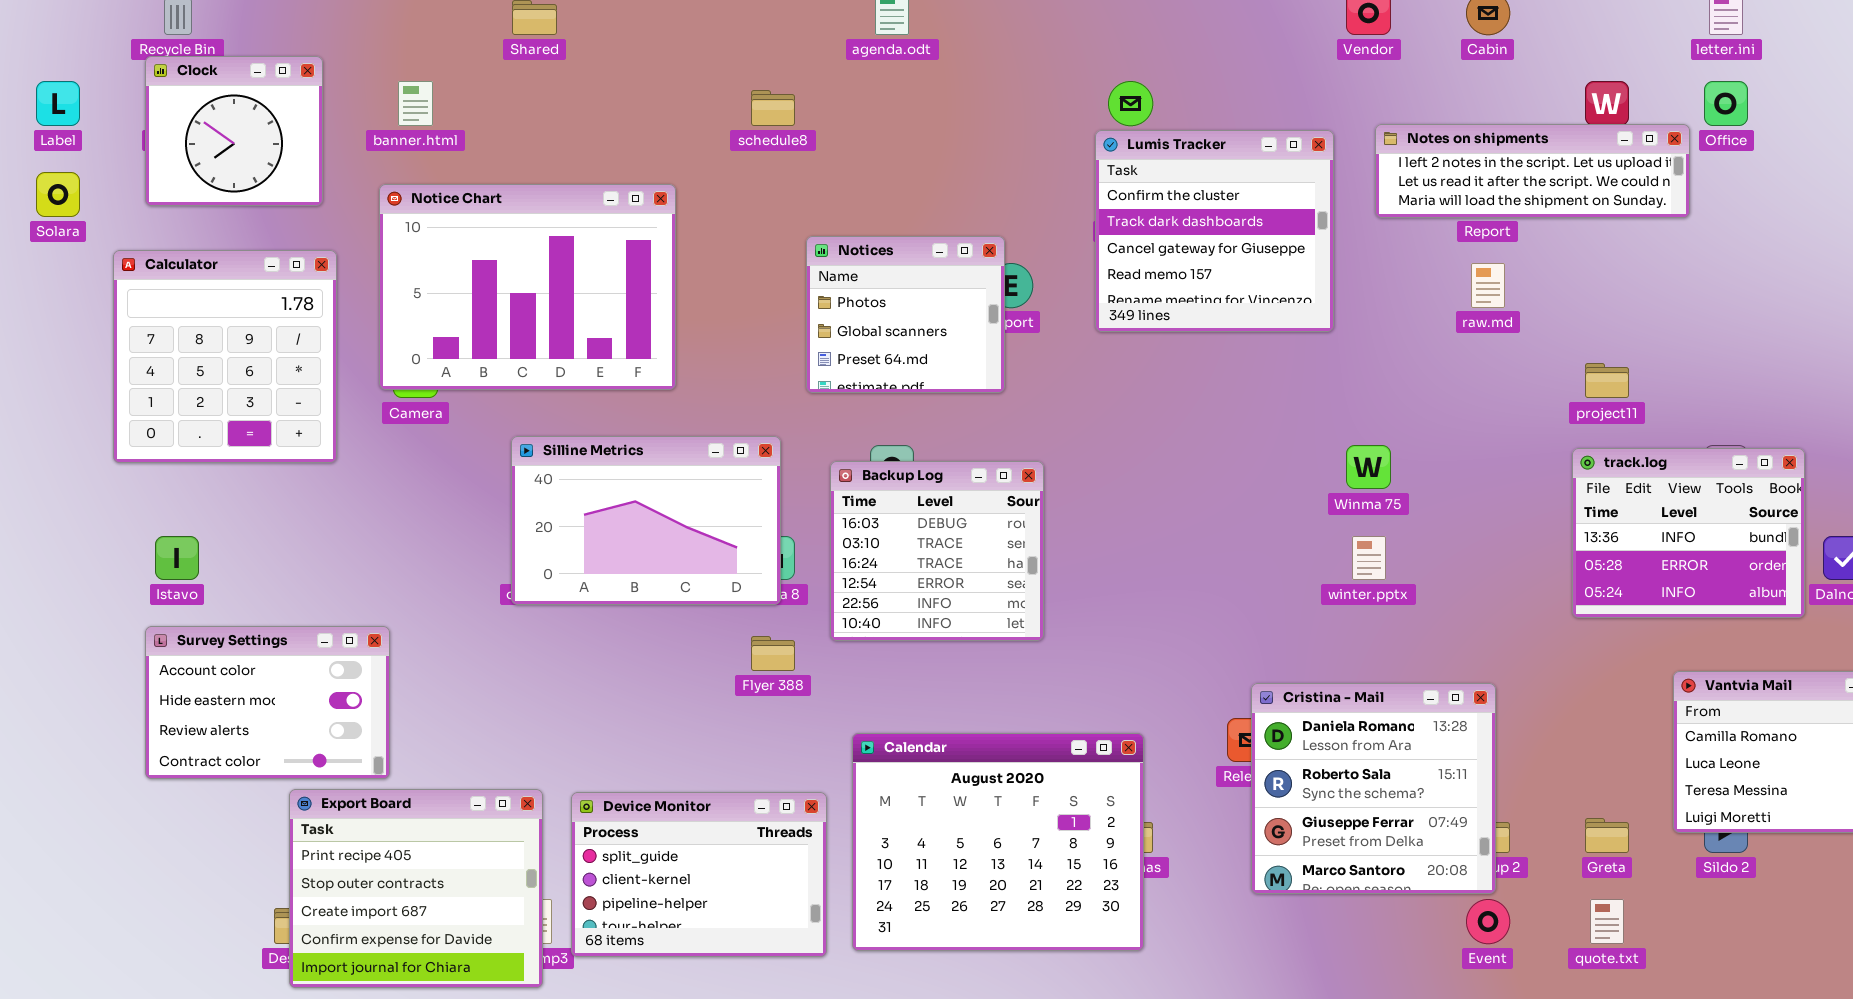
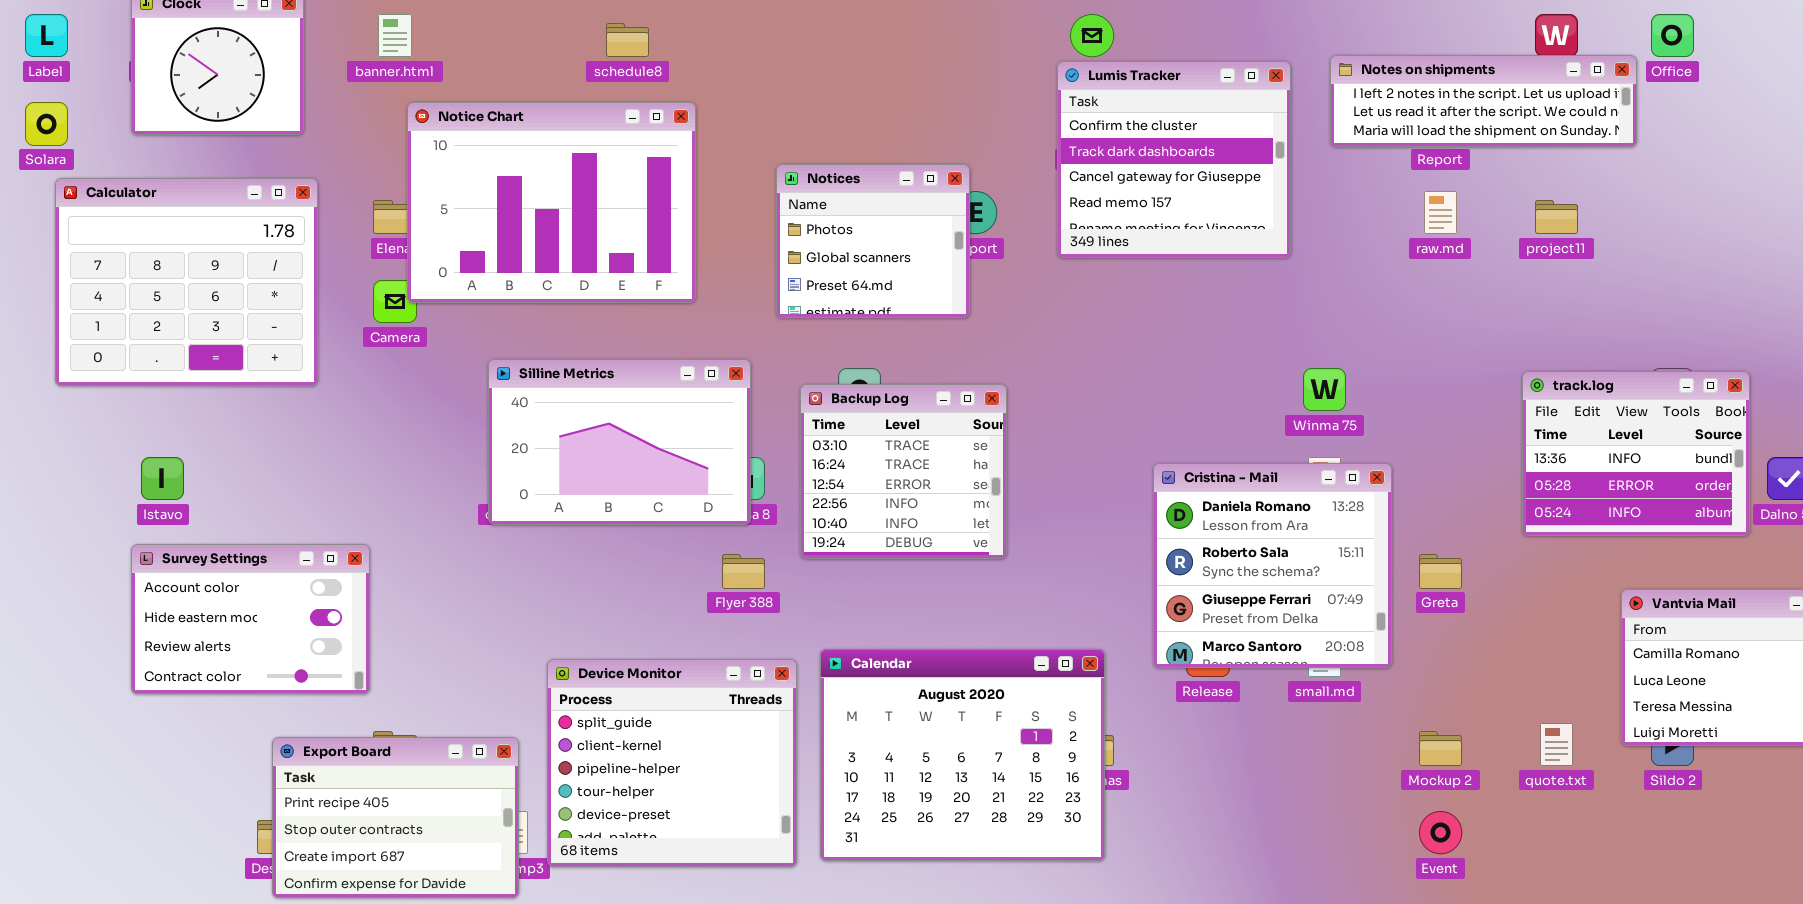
schedule8: [751,90,795,126] -> [606,23,649,57], moved
Notice Chart: [379,184,676,390] -> [407,102,696,303], moved
Calculator: [113,250,337,463] -> [55,178,318,386], resized
project11: [1585,363,1629,398] -> [1535,200,1578,234], moved
Backup Log: [830,461,1044,641] -> [800,384,1007,559], scrolled down 1 row
Cristina - Mail: [1251,683,1496,894] -> [1153,463,1392,668], moved
Export Board: [289,789,543,988] -> [272,737,519,898], resized
Device Monitor: [571,792,827,957] -> [547,659,797,867], resized
Greta: [1585,818,1629,853] -> [1419,554,1462,589], moved
quote.txt: [1590,899,1624,944] -> [1540,723,1573,766], moved

